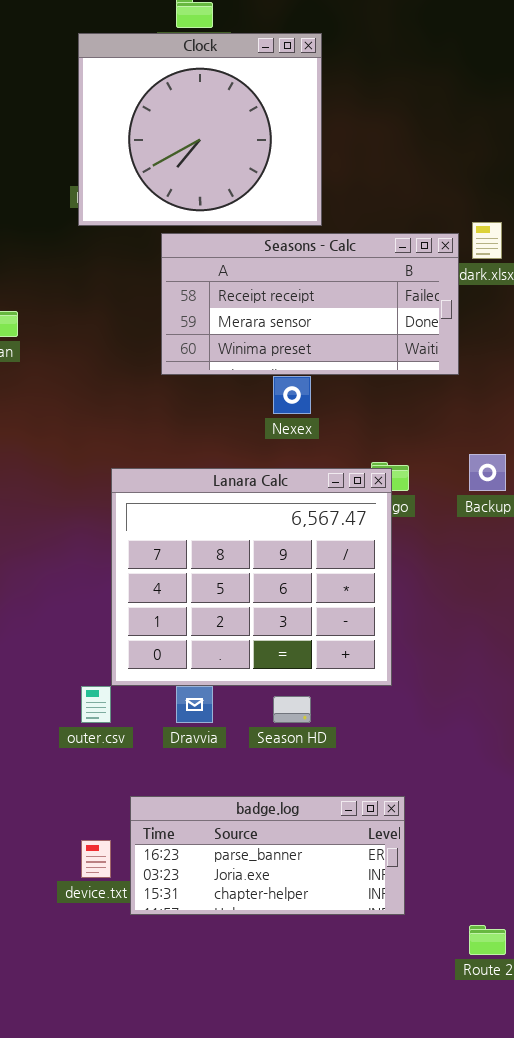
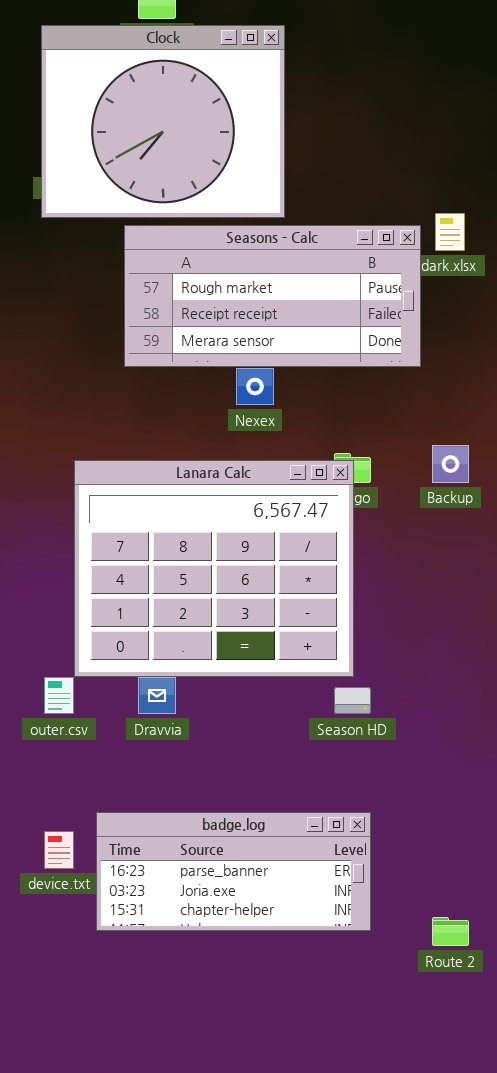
Seasons - Calc: [161,233,459,375] -> [124,225,421,367], scrolled up 1 row
Season HD: [273,696,311,723] -> [334,687,371,714], moved
badge.log: [130,796,405,915] -> [96,812,371,931], moved

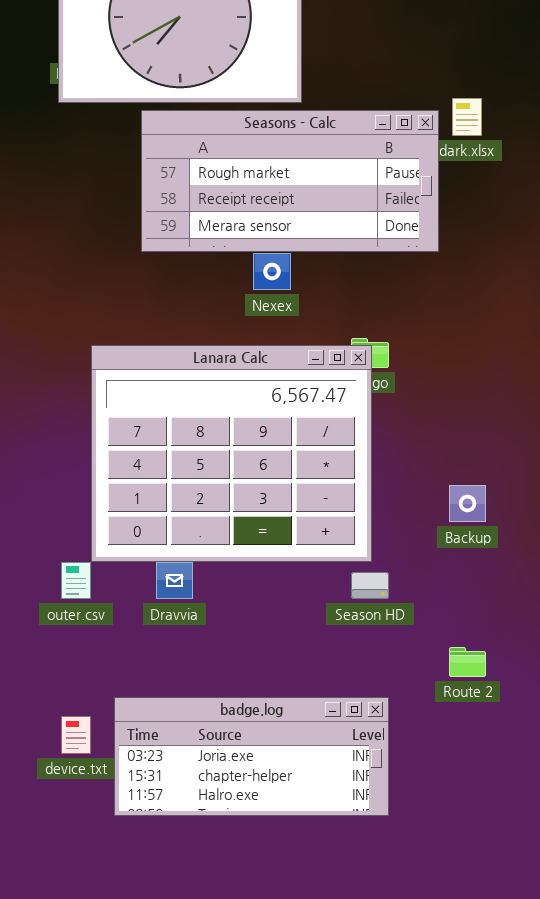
Backup: [432,445,469,483] -> [449,485,486,522], moved
badge.log: [96,812,371,931] -> [114,697,389,816], scrolled down 1 row
Route 2: [432,917,469,946] -> [449,647,486,677], moved

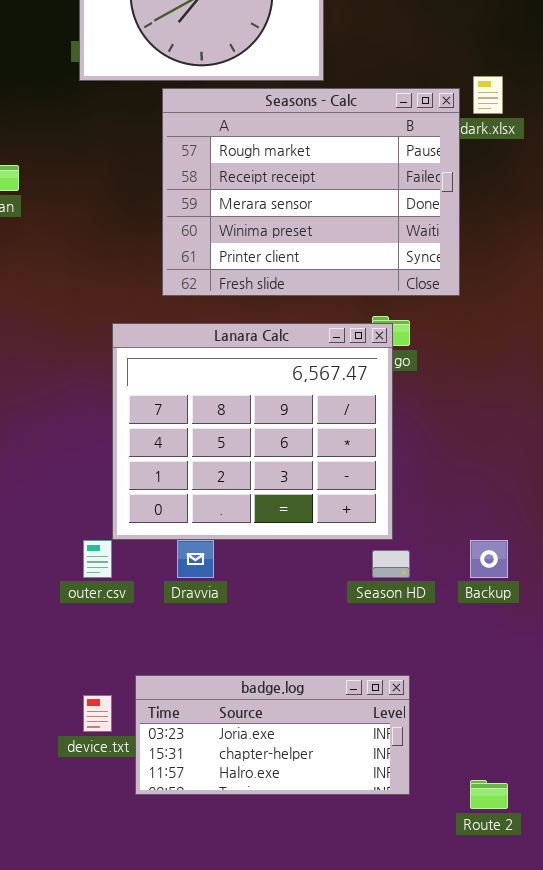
Seasons - Calc: [141,110,439,252] -> [162,88,460,296], resized
Backup: [449,485,486,522] -> [470,540,508,578], moved
Route 2: [449,647,486,677] -> [470,780,508,809], moved

